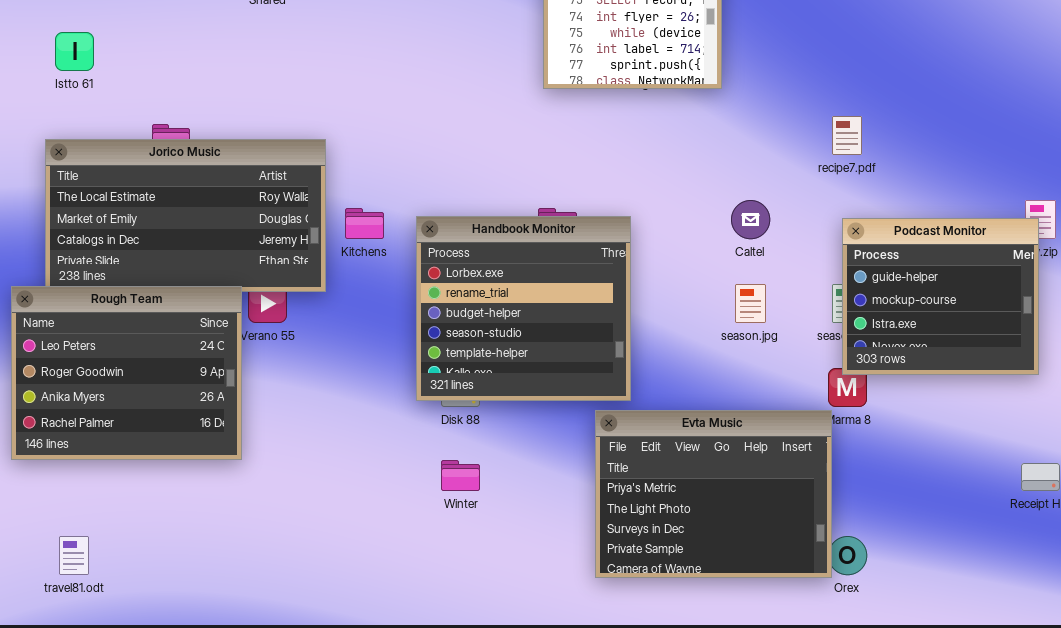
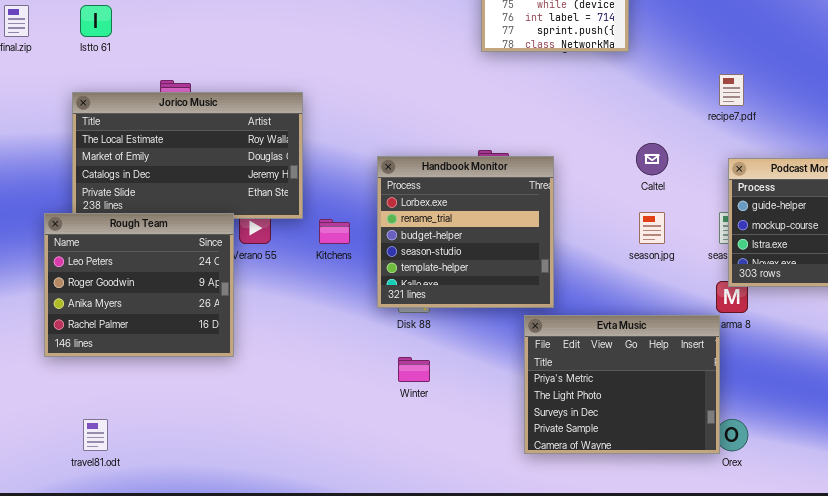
Kitchens: [345,208,384,239] -> [319,219,350,244], moved

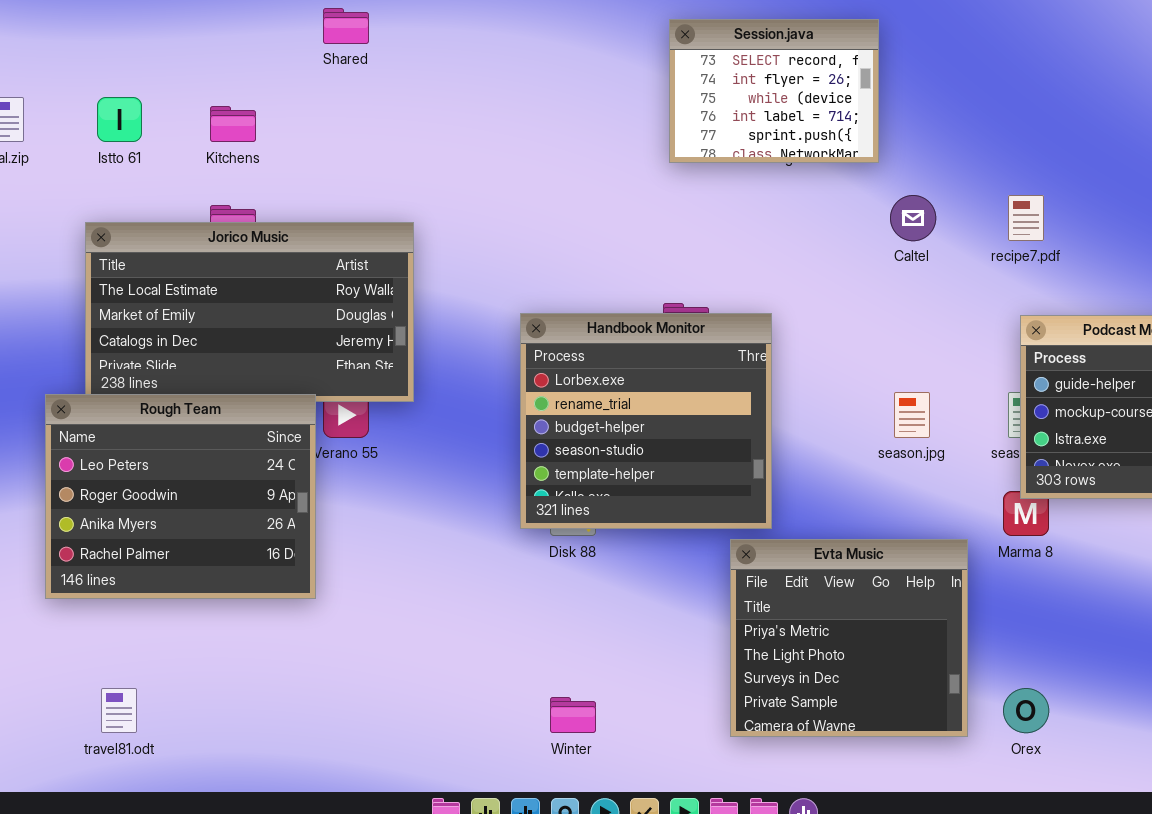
Caltel: [636,143,668,175] -> [890,195,936,241], moved
Kitchens: [319,219,350,244] -> [210,106,256,142], moved
Evta Music: [524,315,720,454] -> [730,539,968,737], resized
Winter: [398,357,430,382] -> [550,697,596,733], moved

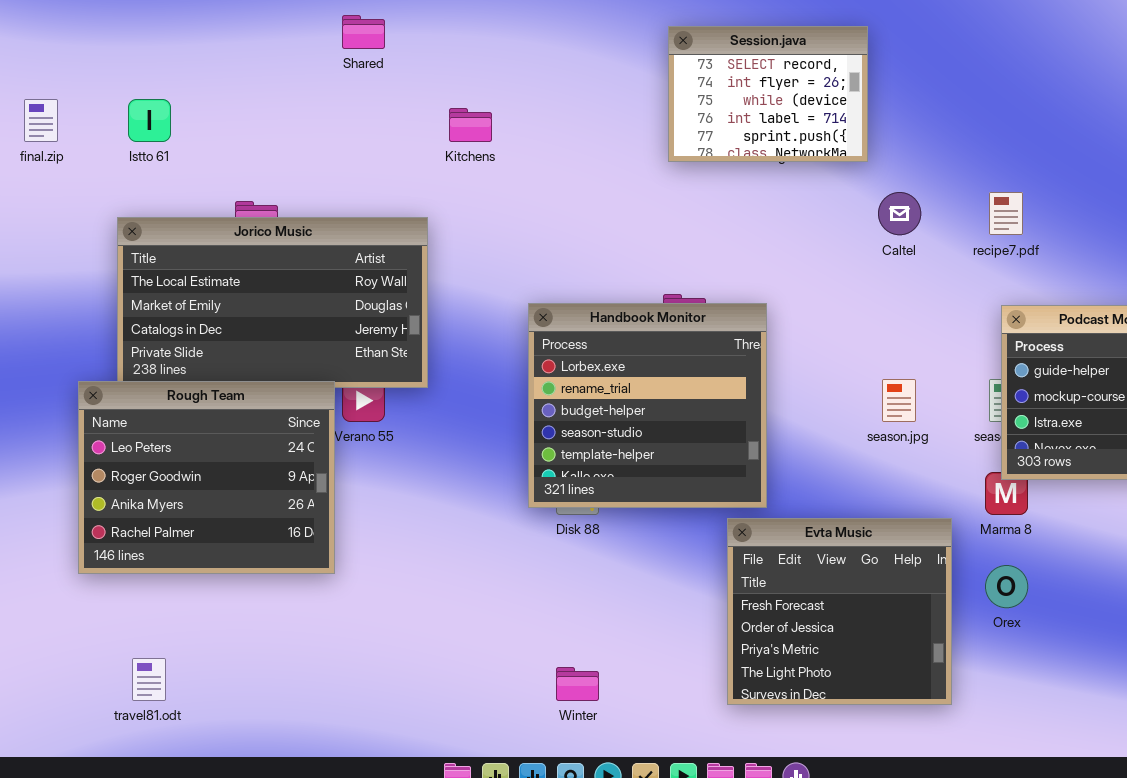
Kitchens: [210,106,256,142] -> [449,108,492,142], moved
Evta Music: [730,539,968,737] -> [727,518,952,705], scrolled up 2 rows
Orex: [1003,688,1049,733] -> [985,565,1028,608], moved

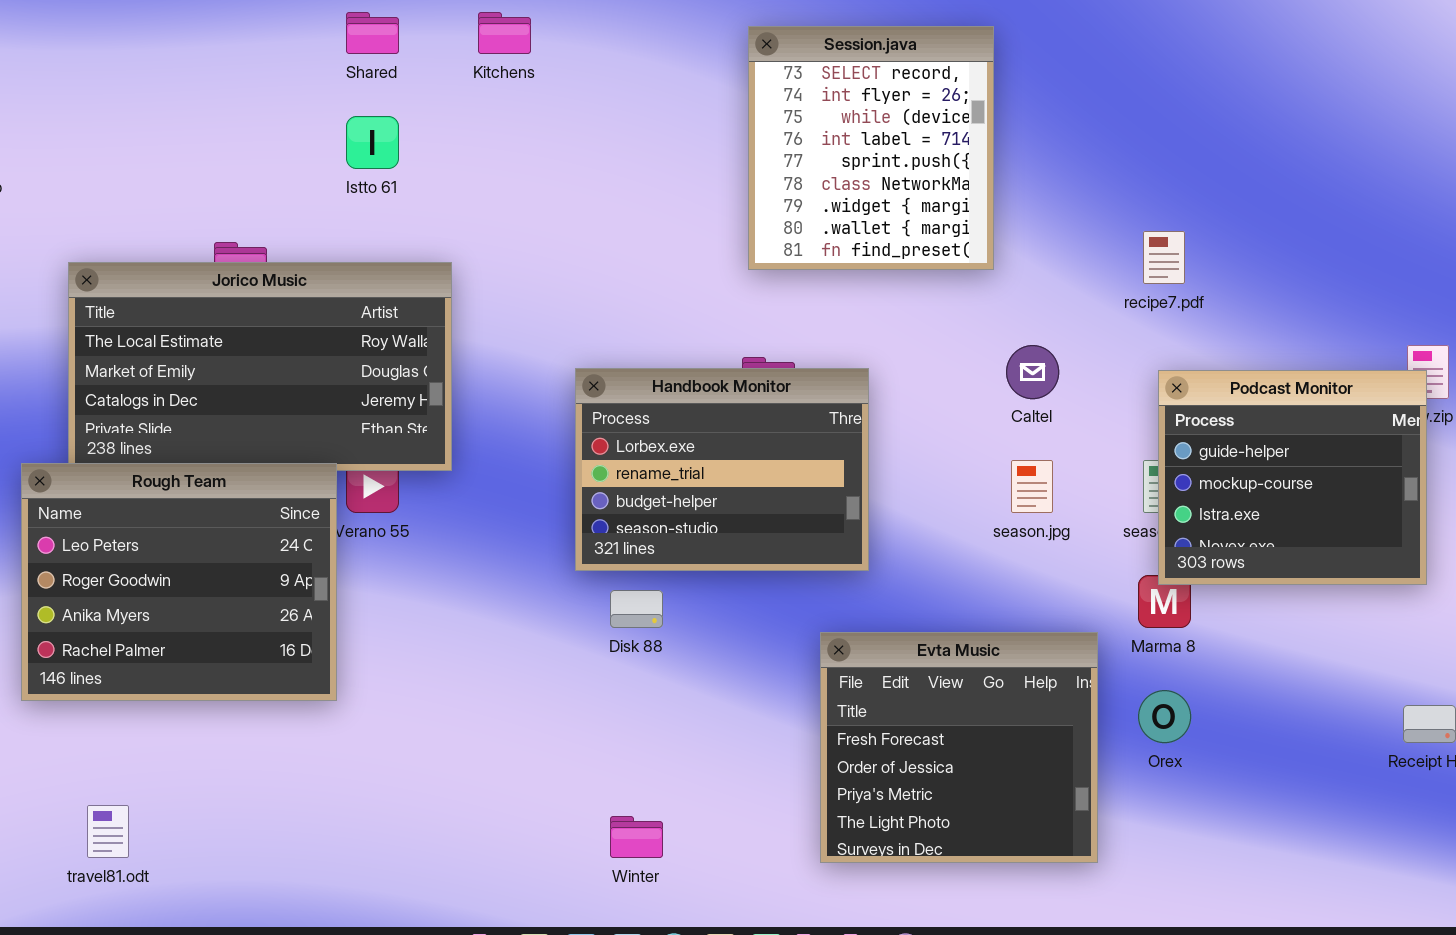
Session.java: [668,26,868,162] -> [748,26,994,270], resized
Istto 61: [128,99,171,142] -> [346,116,399,169], moved
Kitchens: [449,108,492,142] -> [478,12,531,54], moved
Caltel: [878,192,921,235] -> [1006,345,1059,399], moved
Handbook Monitor: [528,303,767,508] -> [575,368,869,571], resized

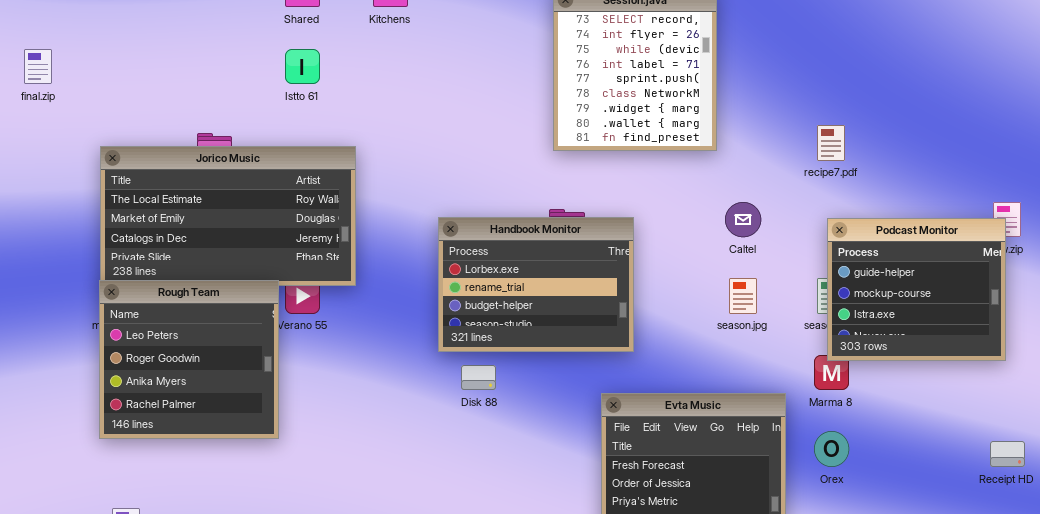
Rough Team: [21,463,337,701] -> [99,280,279,439], resized

